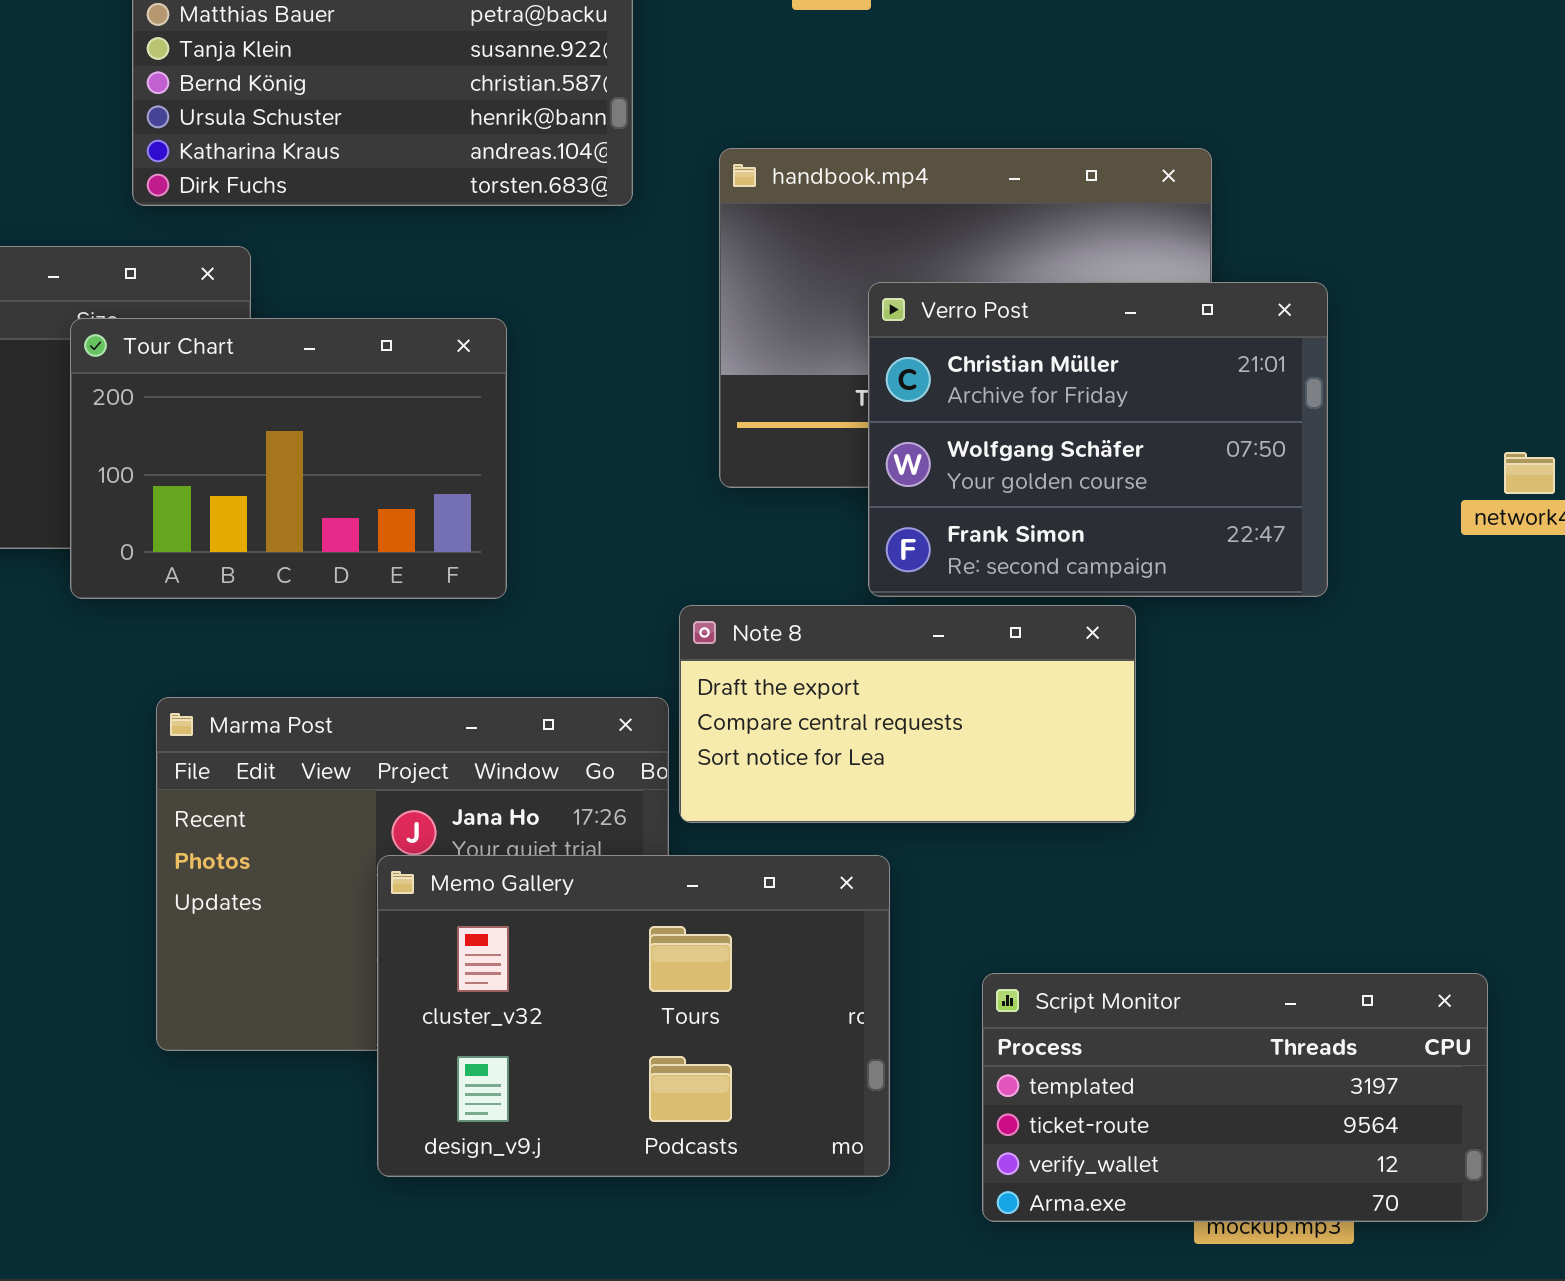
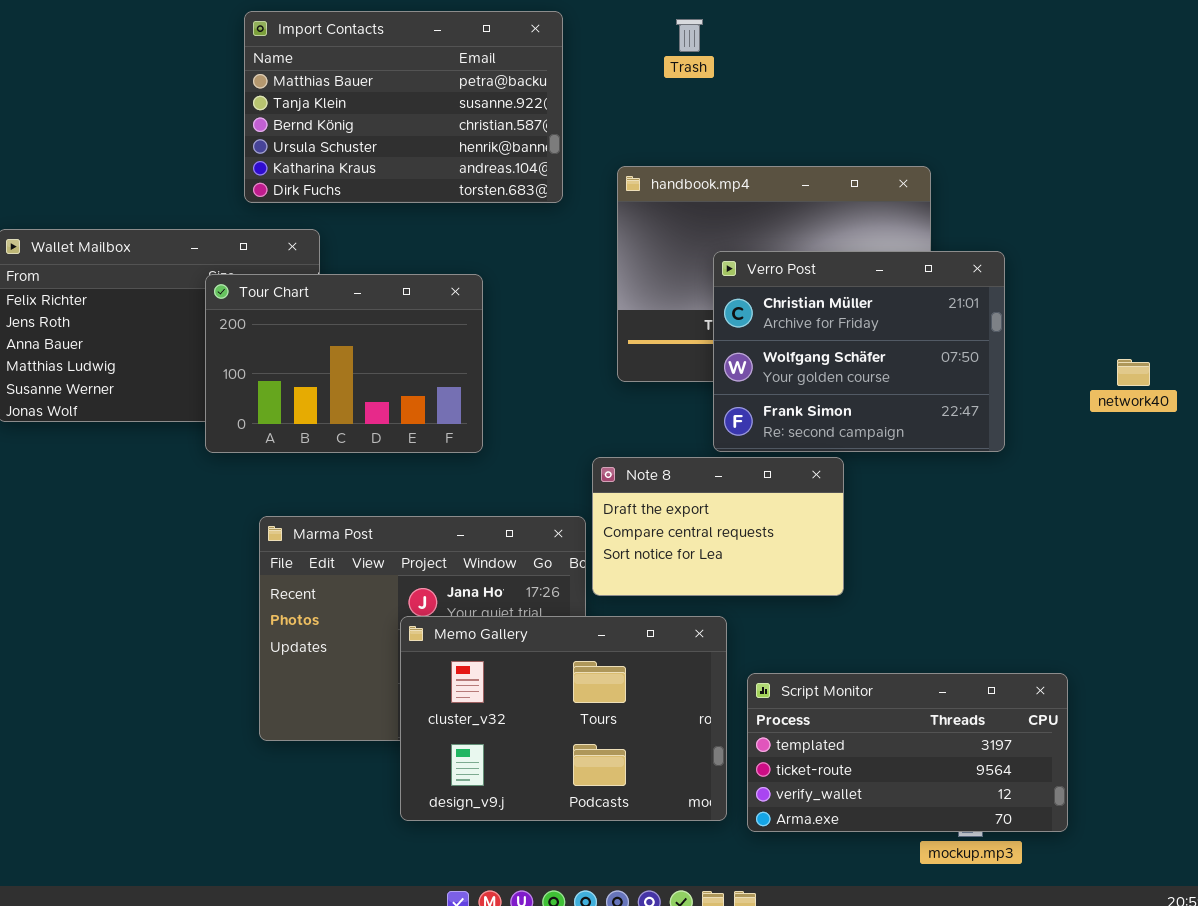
Note 8: [679,605,1136,823] -> [592,457,844,596], resized
Script Monitor: [982,973,1488,1222] -> [747,673,1068,832], moved

